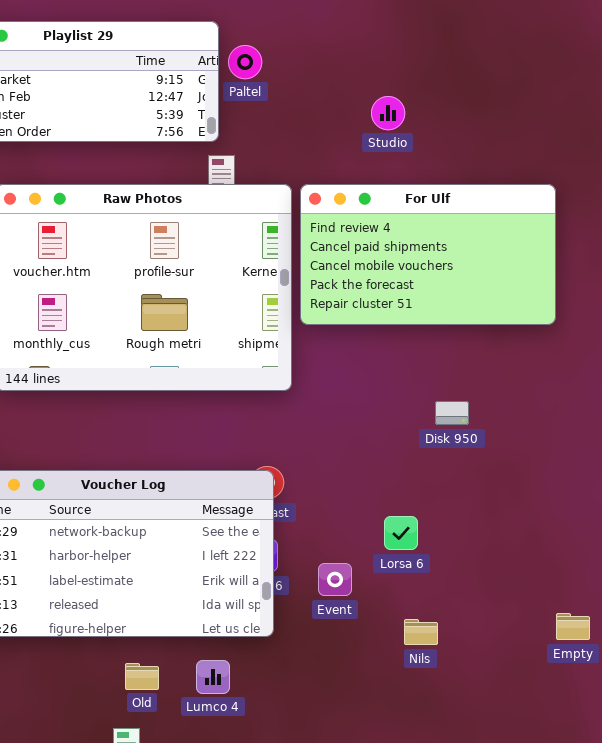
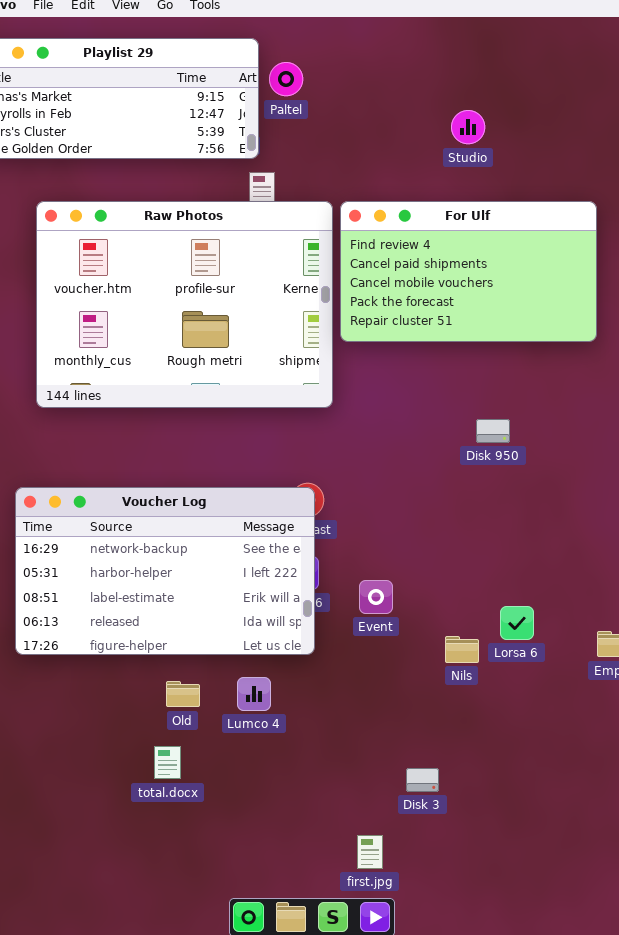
Studio: [371,96,405,130] -> [451,110,485,144], moved
Lorsa 6: [384,516,418,550] -> [500,606,534,640], moved

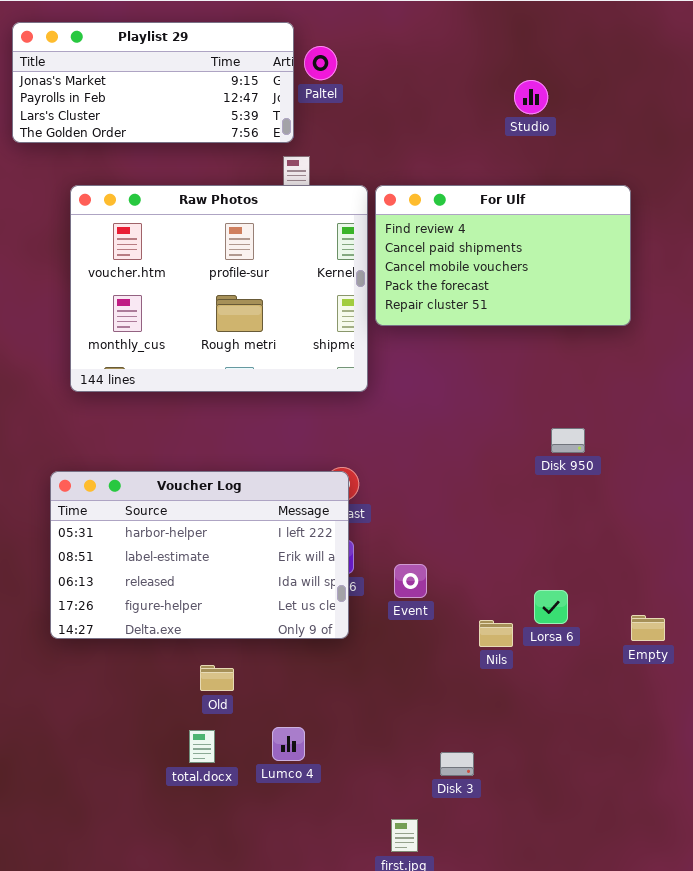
Studio: [451,110,485,144] -> [514,80,548,114], moved
Disk 950: [476,419,510,443] -> [551,428,585,453], moved
Voucher Log: [15,487,315,655] -> [50,471,349,639], scrolled down 1 row
Lumco 4: [237,677,271,711] -> [272,727,305,761], moved

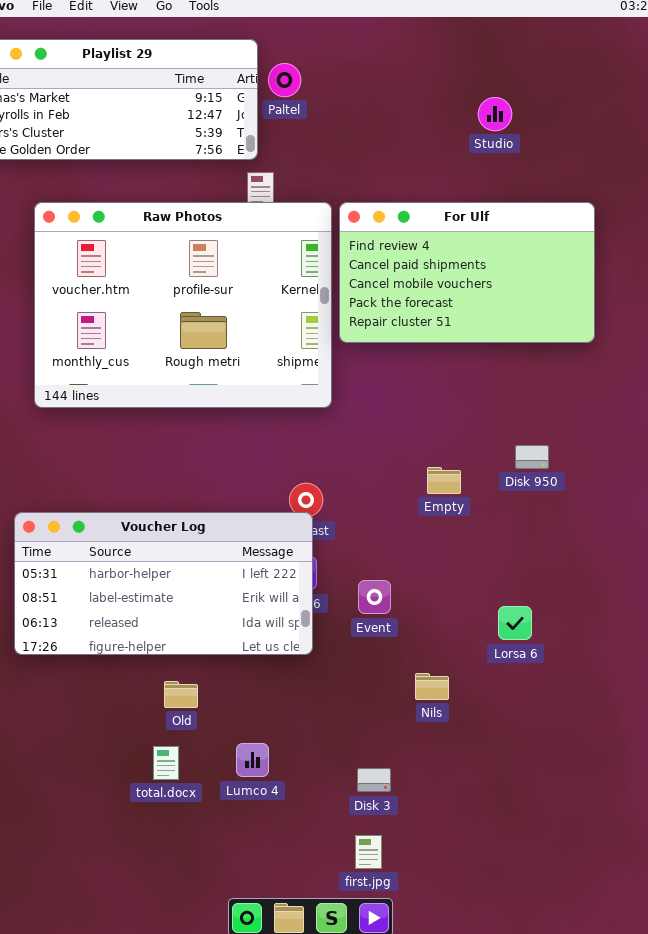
Voucher Log: [50,471,349,639] -> [14,512,313,655], resized
Empty: [631,615,665,641] -> [427,467,461,494], moved
Nils: [479,620,513,647] -> [415,673,449,700], moved
Disk 3: [440,752,474,776] -> [357,768,391,792], moved

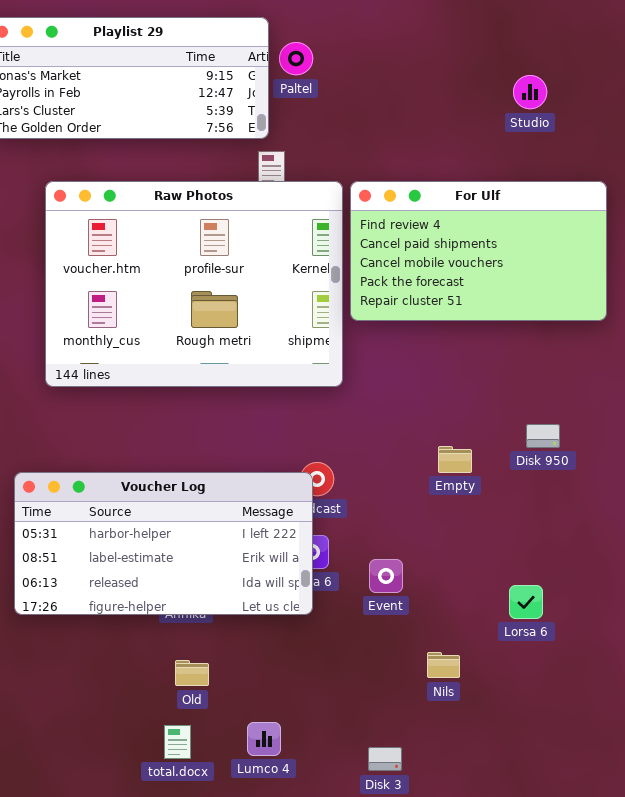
Studio: [478,97,512,131] -> [513,75,547,109], moved
Voucher Log: [14,512,313,655] -> [14,472,313,615], moved

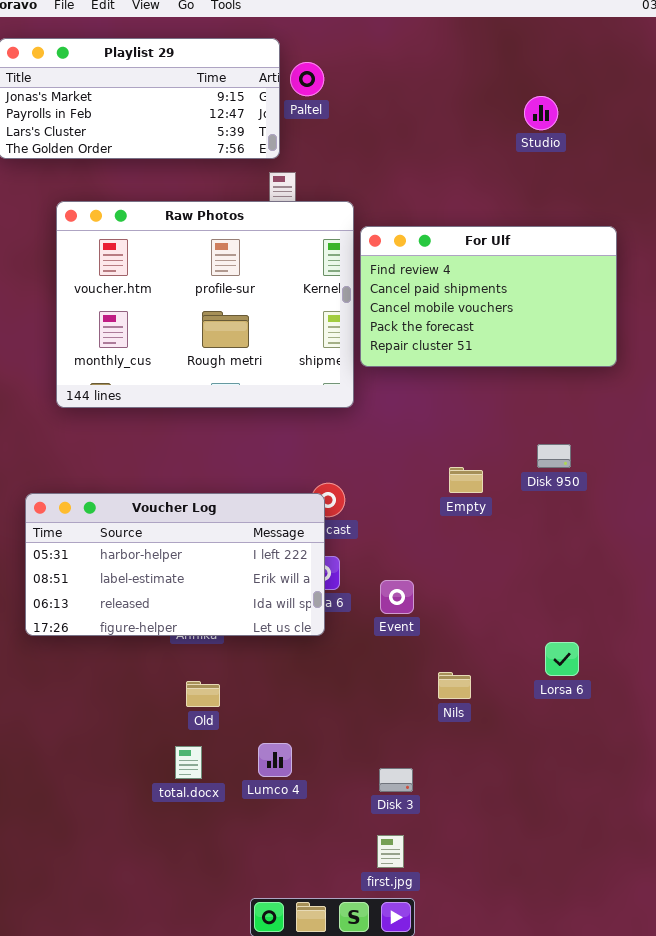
For Ulf: [350,181,607,321] -> [360,226,617,367], moved
Lorsa 6: [509,585,543,619] -> [545,642,579,676], moved

